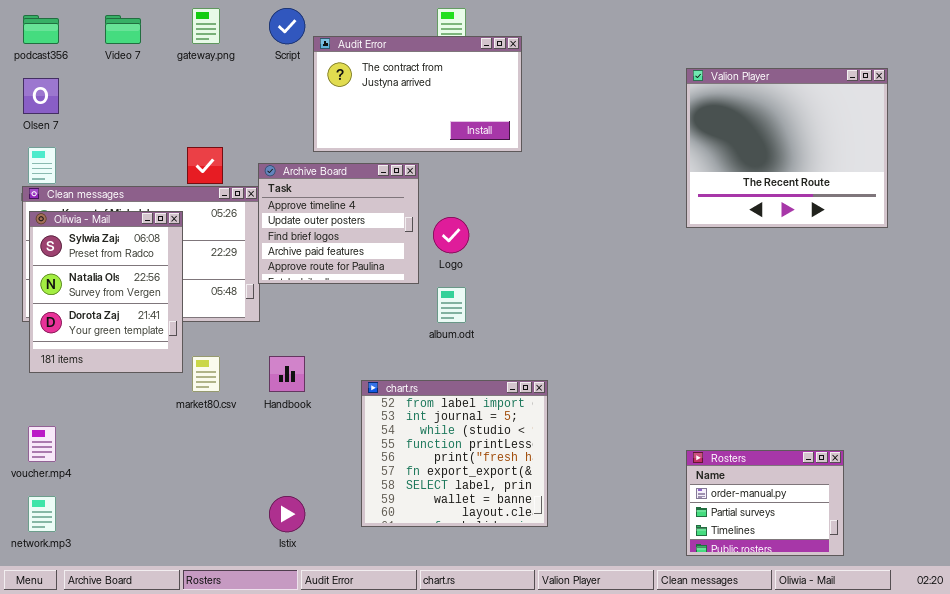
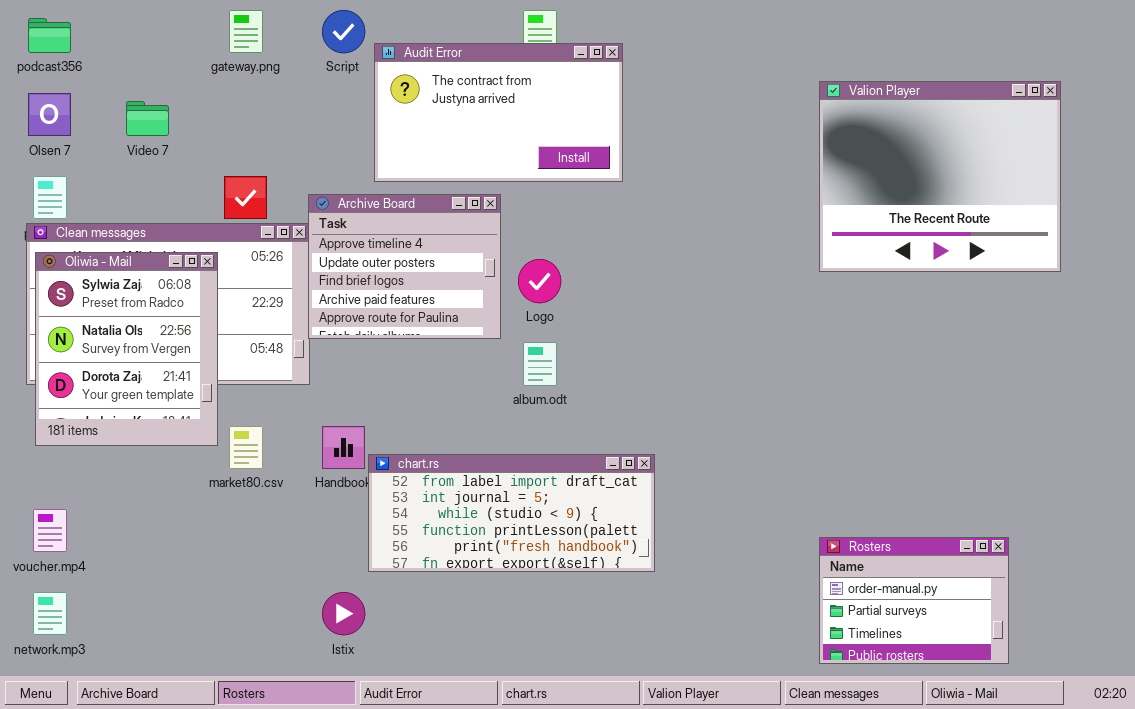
Video 7: [105,15,141,44] -> [126,101,169,136], moved
chart.rs: [361,380,548,527] -> [368,454,655,572], resized

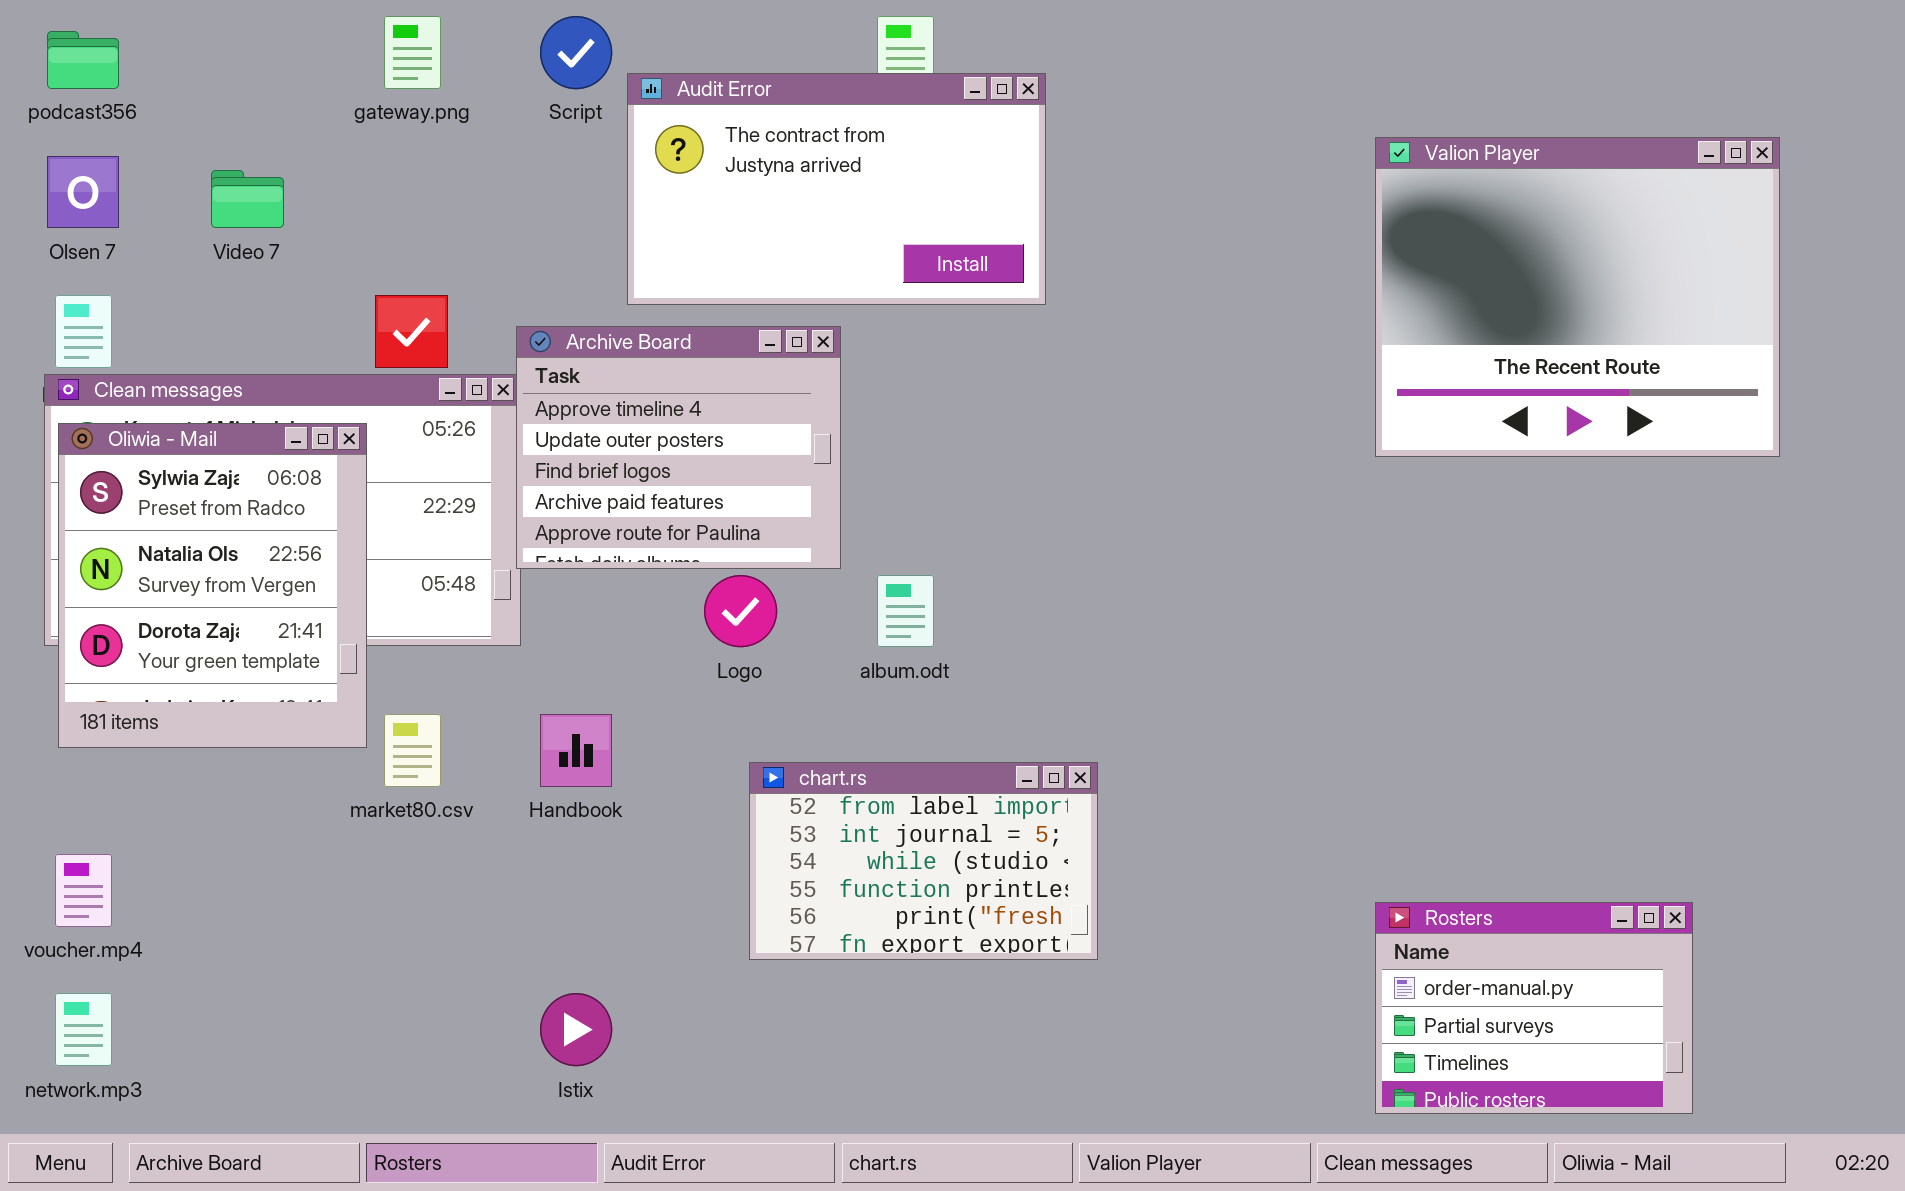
Logo: [518,259,561,303] -> [704,575,777,647], moved
chart.rs: [368,454,655,572] -> [749,762,1098,960], resized

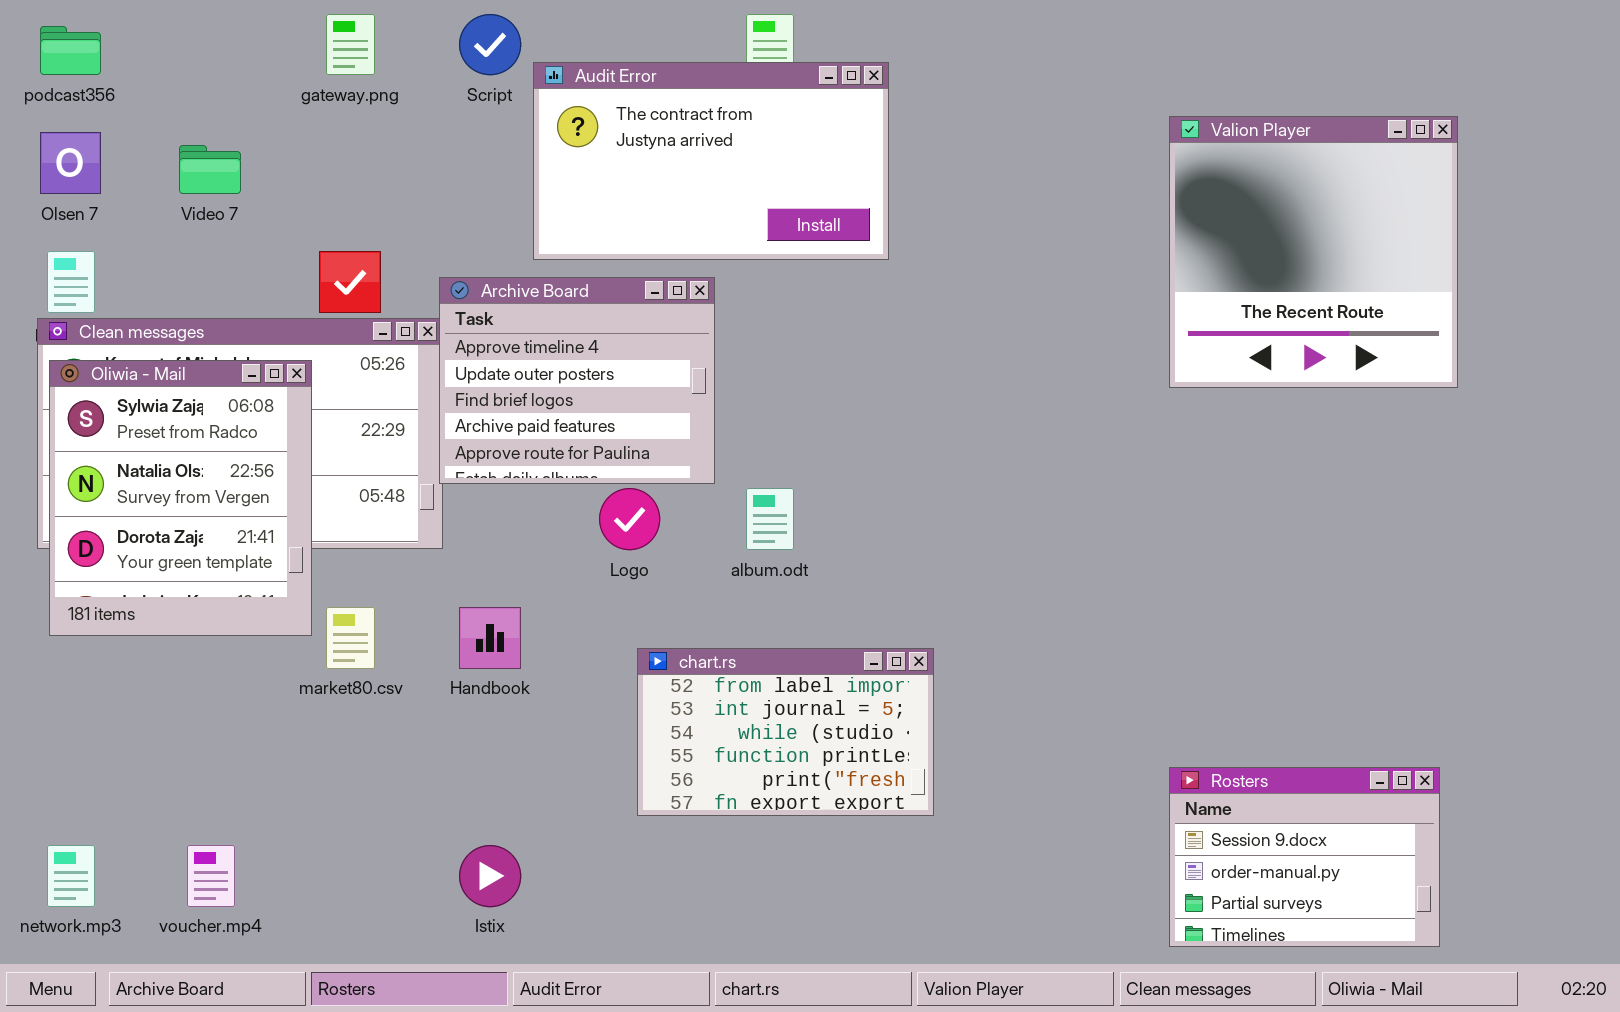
Valion Player: [1375,137,1780,457] -> [1169,116,1458,388], resized
voucher.mp4: [55,854,112,927] -> [187,845,235,907], moved
Rosters: [1375,902,1693,1114] -> [1169,767,1440,947], scrolled up 1 row

